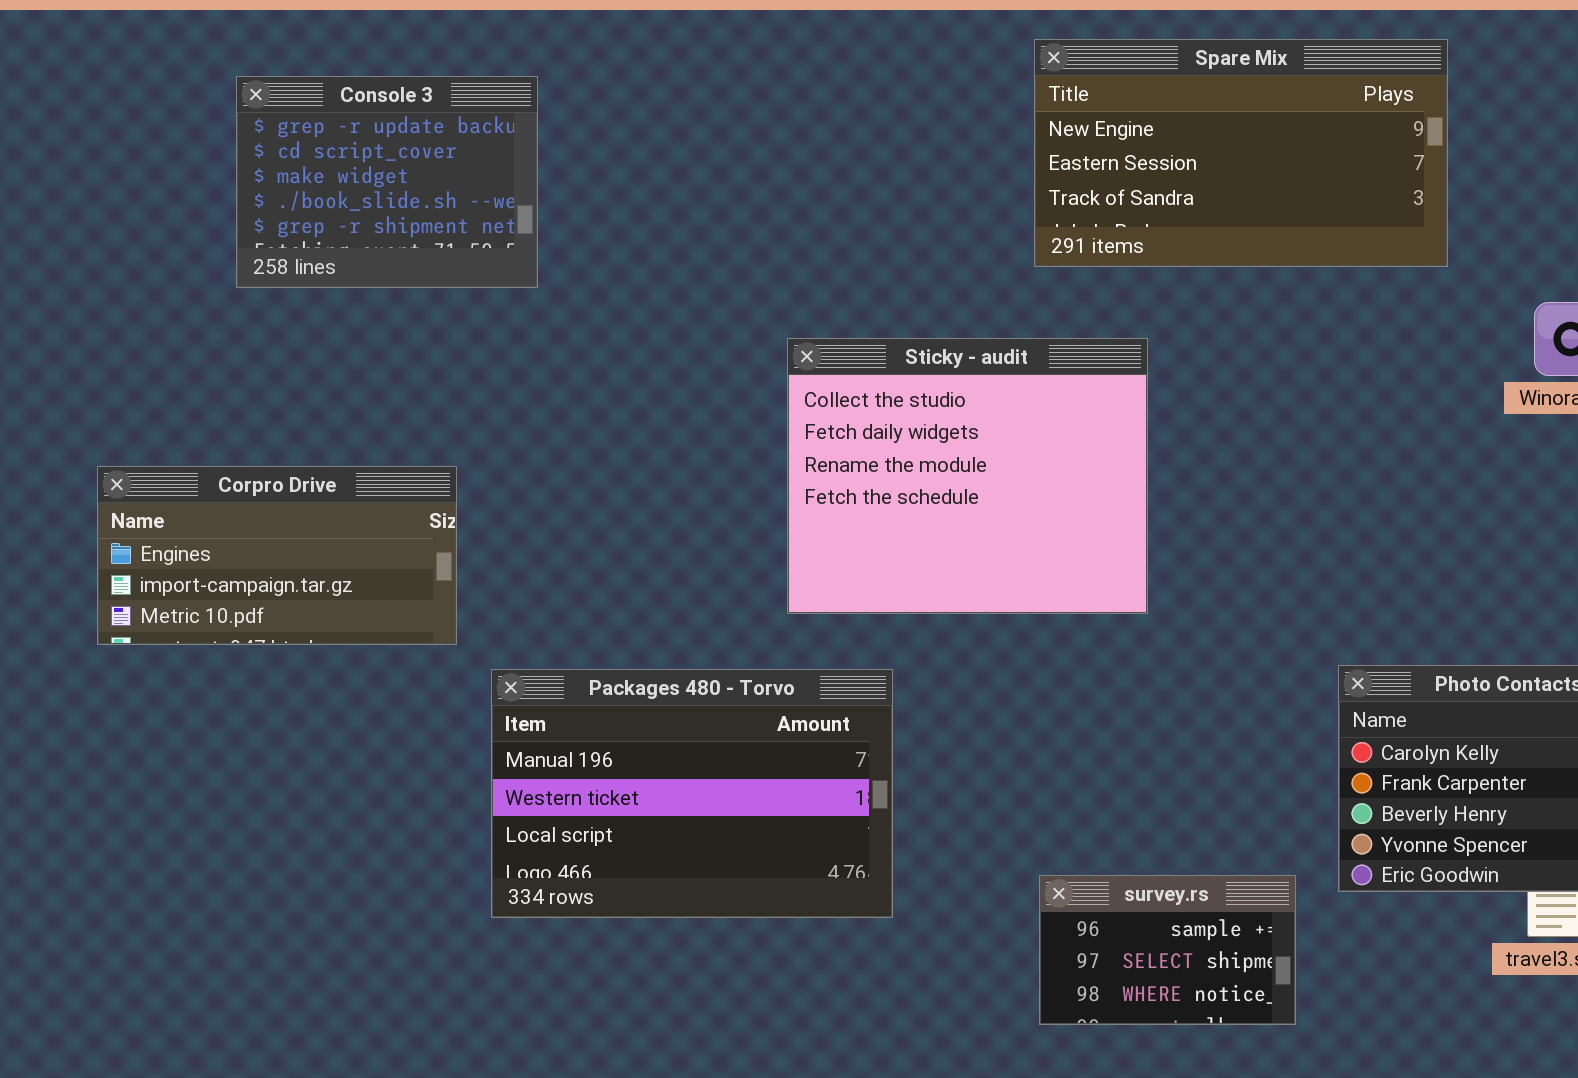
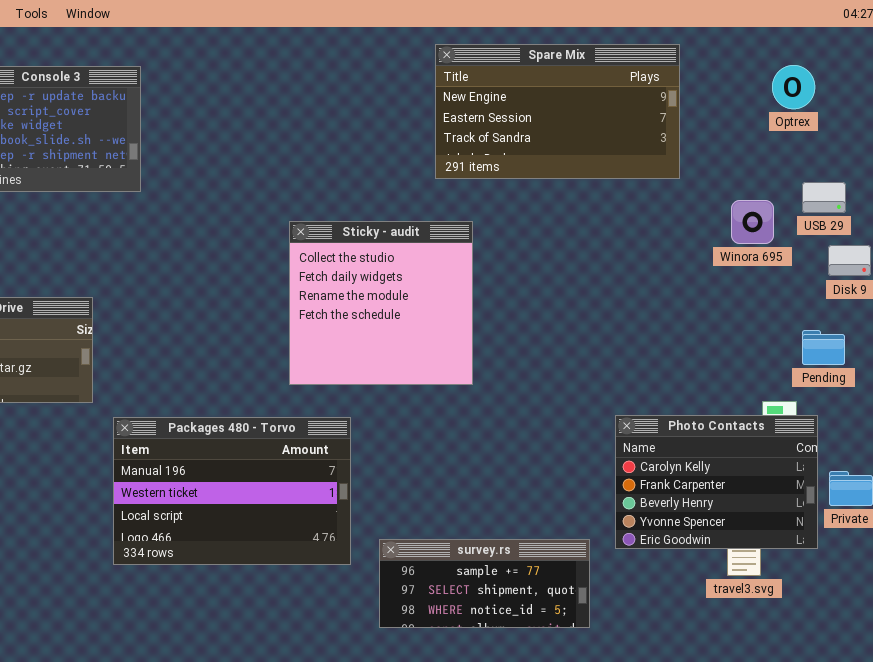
Sticky - audit: [787,338,1148,614] -> [289,221,473,385], resized
survey.rs: [1039,875,1296,1025] -> [379,539,590,628], resized

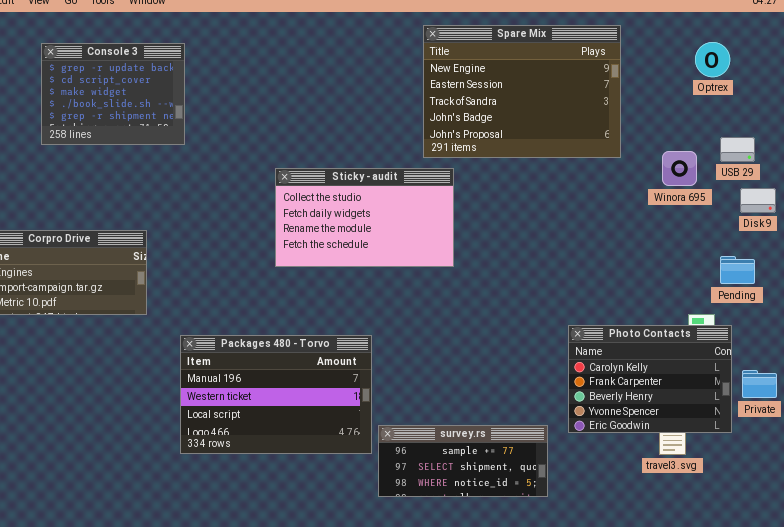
Spare Mix: [435,44,680,179] -> [423,25,621,158], resized
Sticky - audit: [289,221,473,385] -> [275,168,454,267], resized
Packages 480 - Torvo: [113,417,351,565] -> [180,335,372,454], moved

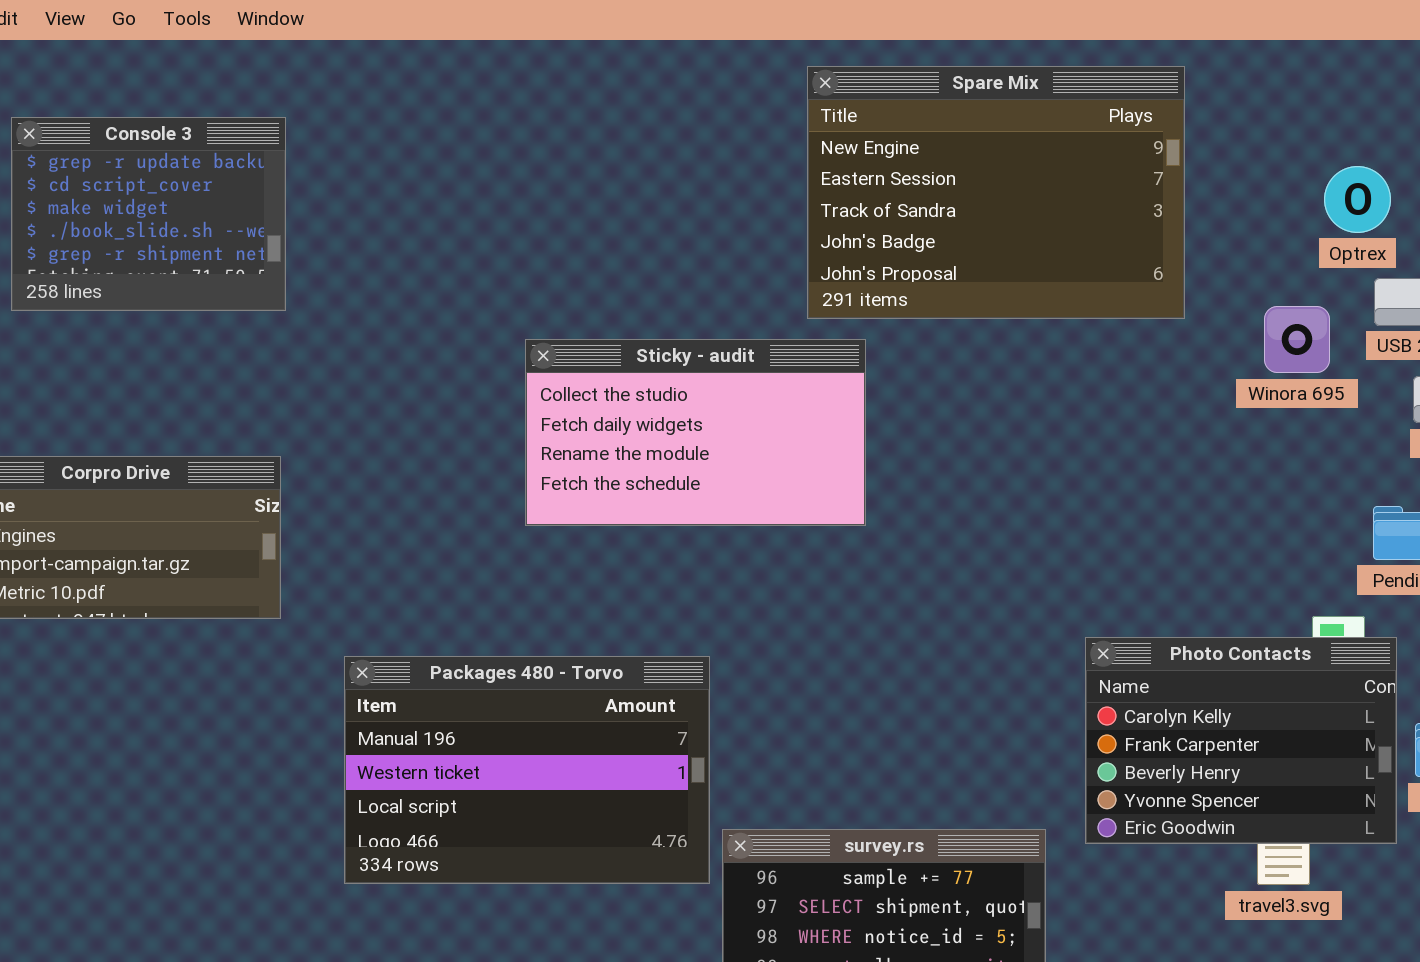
Optrex: [695,42,730,77] -> [1324,166,1391,233], moved
Console 3: [41,43,185,145] -> [11,117,286,311], moved

